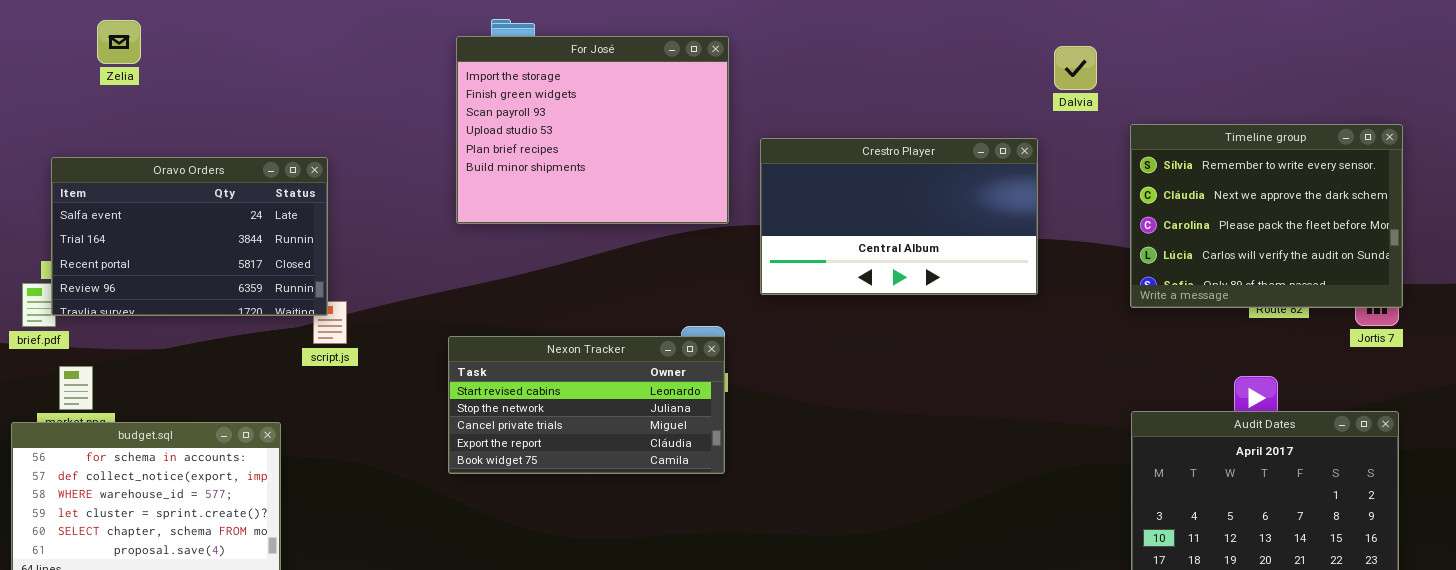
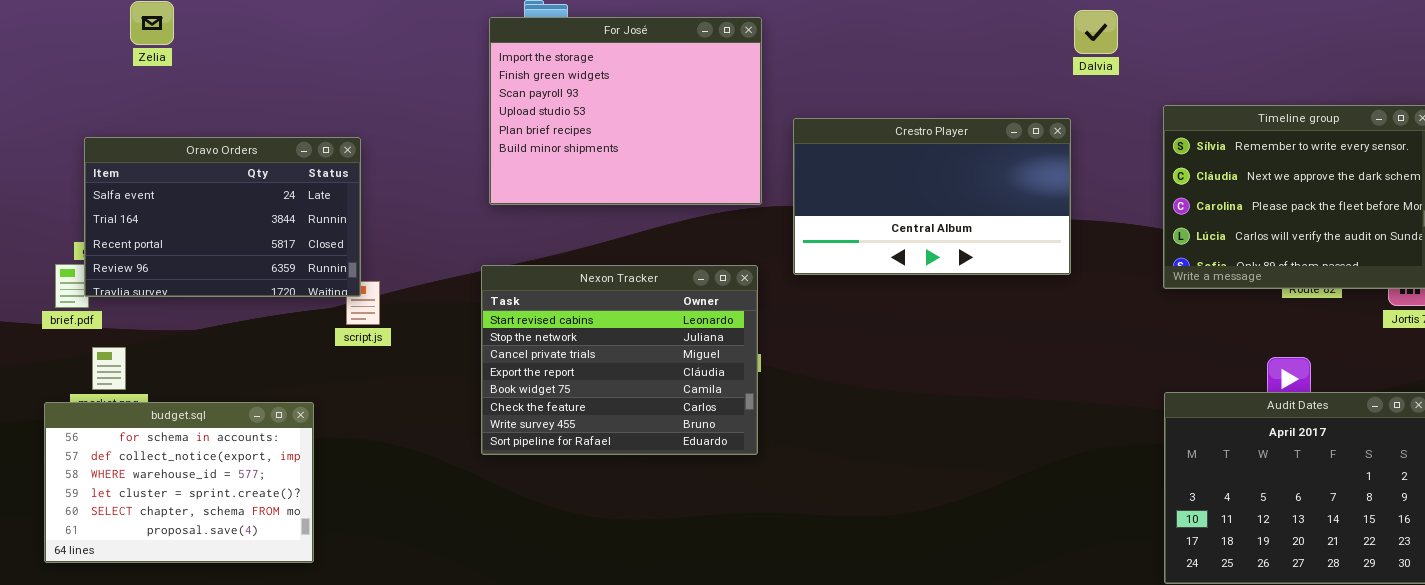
Dalvia: [1054,46,1097,90] -> [1074,10,1118,54], moved
Nexon Tracker: [448,336,725,474] -> [481,265,758,455], resized

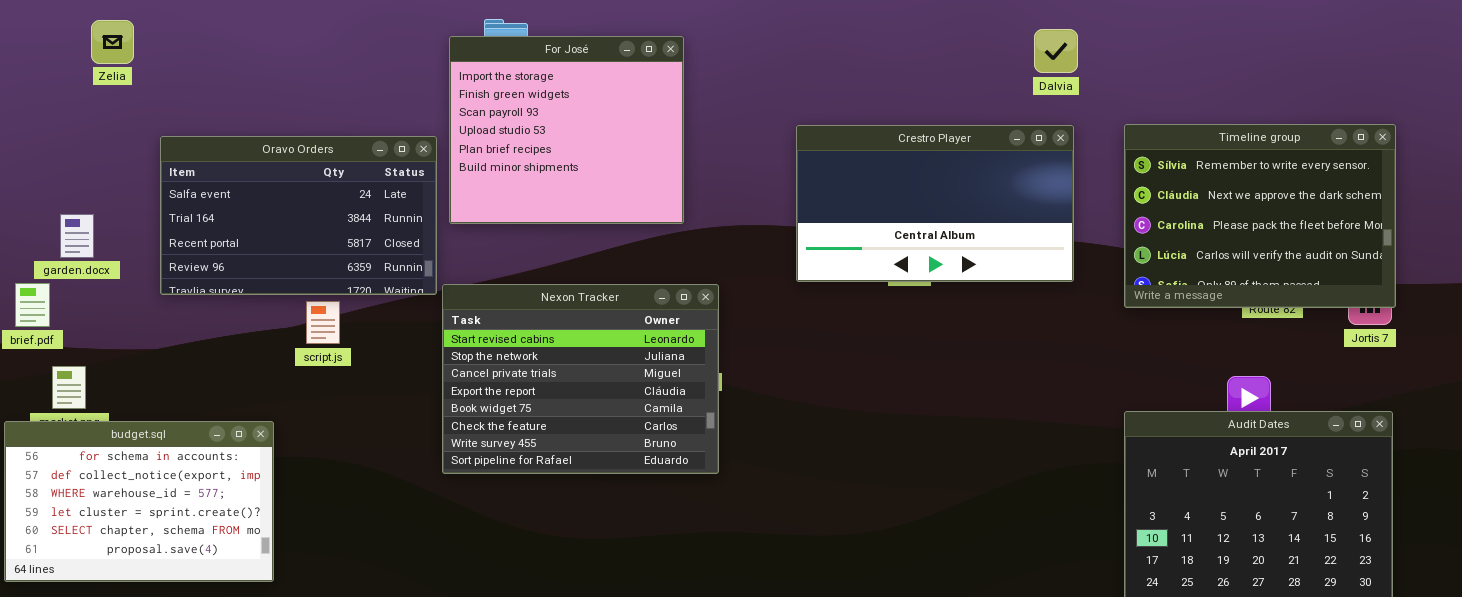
For José: [489,17,762,205] -> [449,36,684,224], resized
Crestro Player: [793,118,1071,275] -> [796,125,1074,282], moved
Oravo Orders: [84,137,361,297] -> [160,136,437,295], moved

